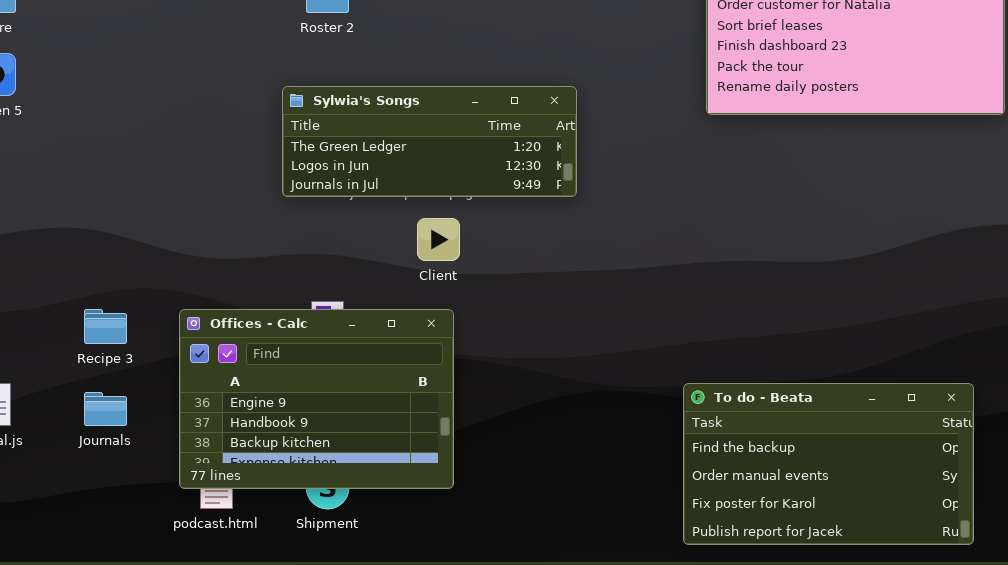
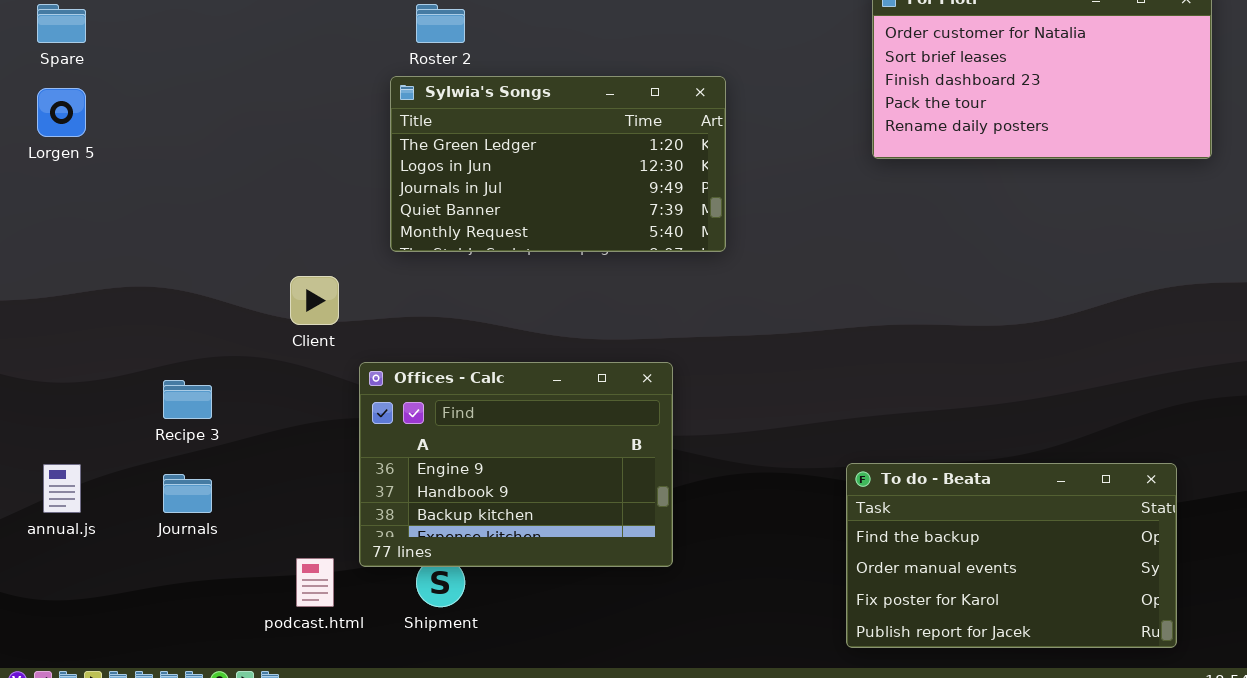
Sylwia's Songs: [282,86,577,197] -> [390,76,726,252], resized
Client: [417,218,460,261] -> [290,276,339,325], moved
Offices - Calc: [179,309,454,489] -> [359,362,673,567], moved

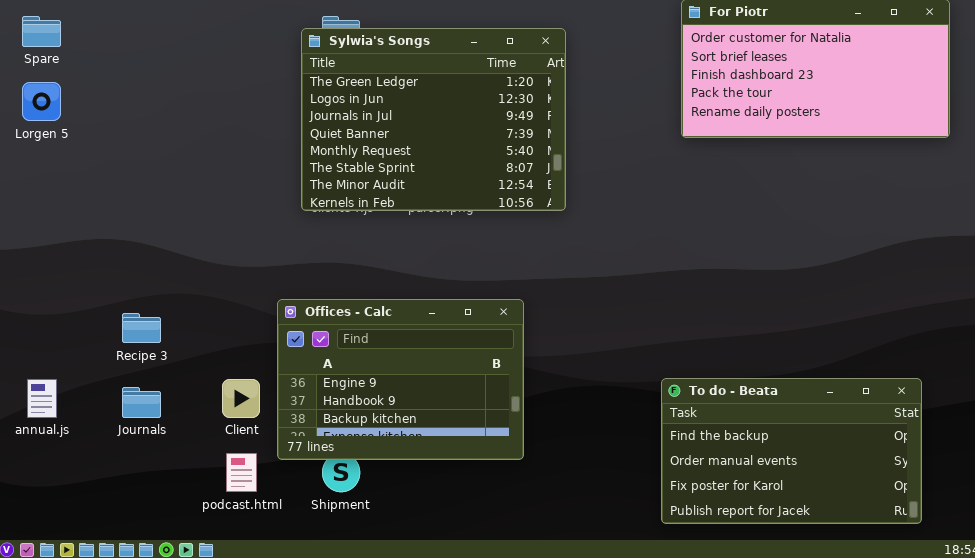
Sylwia's Songs: [390,76,726,252] -> [301,28,566,211], resized
Client: [290,276,339,325] -> [222,379,260,418], moved

